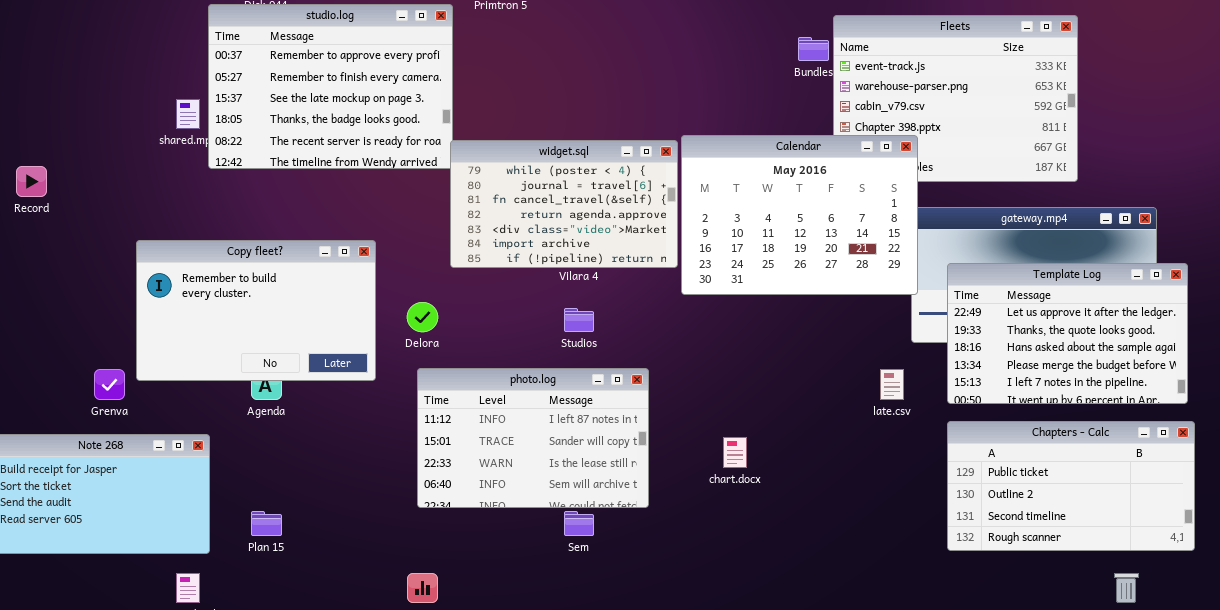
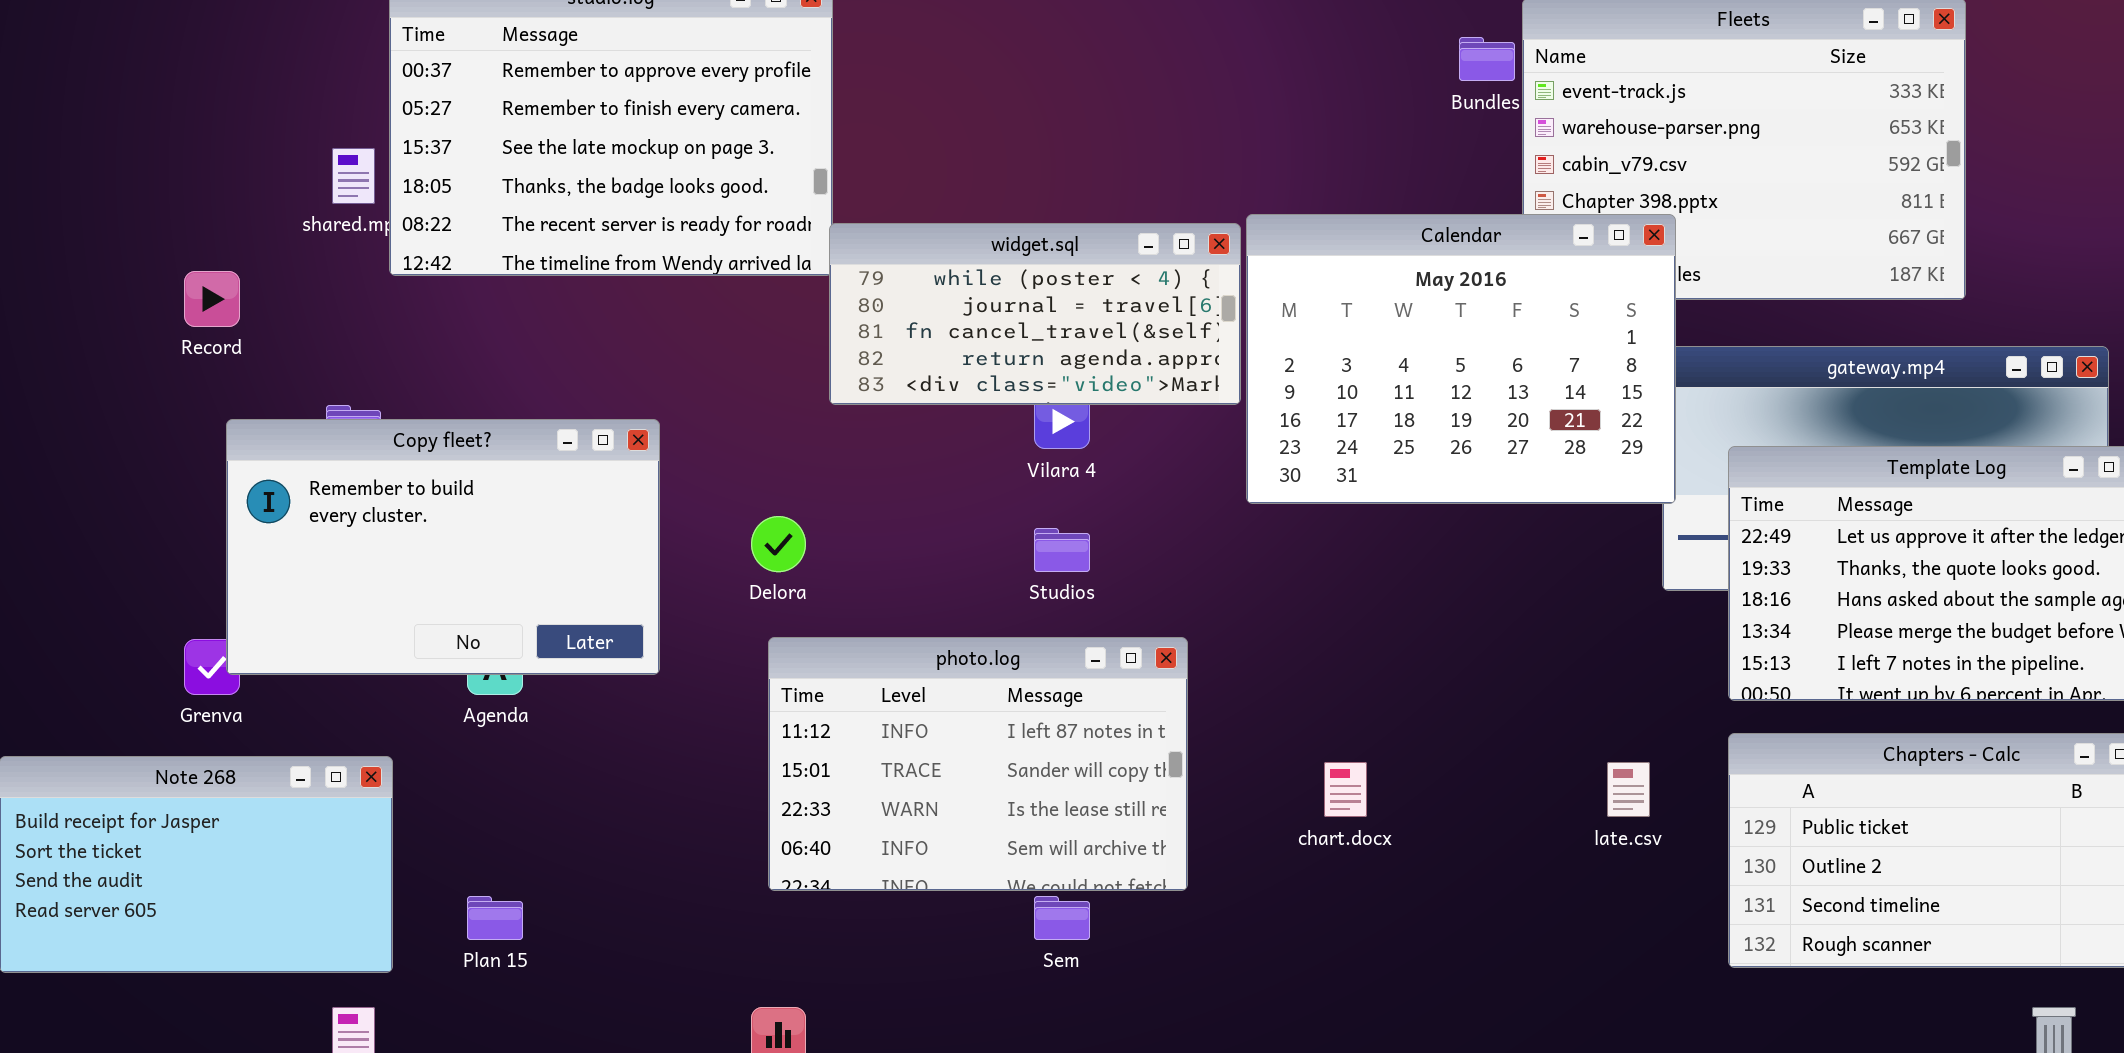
widget.sql: [450,140,678,268] -> [829,223,1241,405], resized
Record: [16,166,47,197] -> [184,271,240,327], moved
Copy fleet?: [136,240,376,381] -> [226,419,660,675], moved
late.csv: [880,369,904,400] -> [1607,762,1650,817], moved

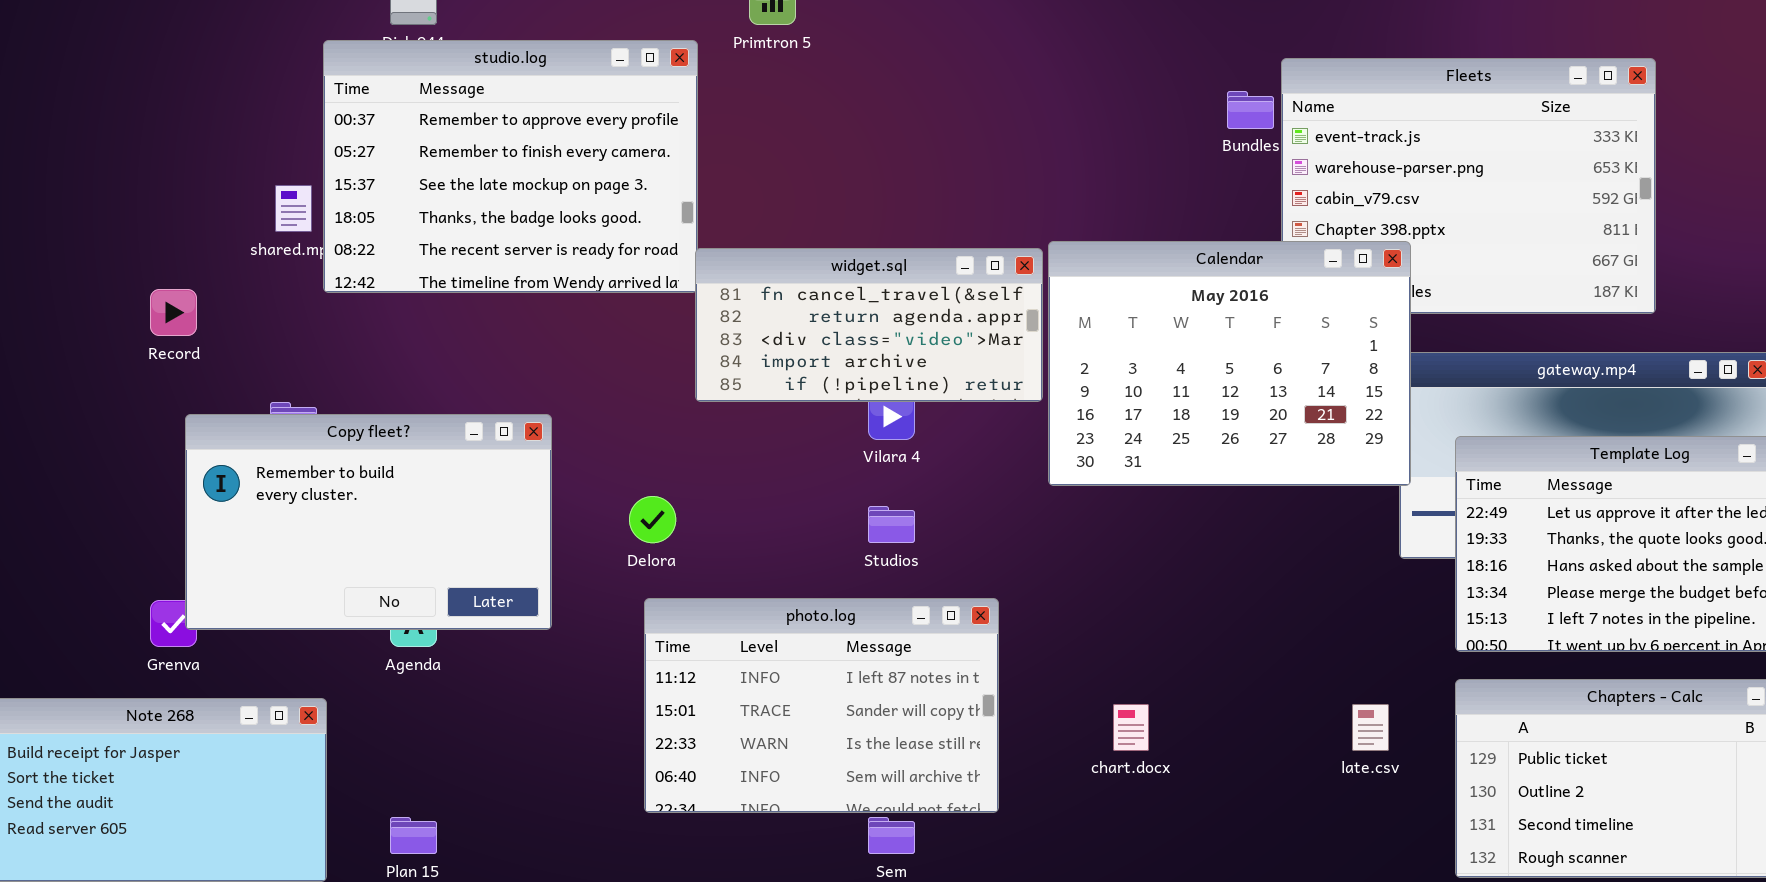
widget.sql: [829,223,1241,405] -> [695,248,1043,402], scrolled down 2 rows

